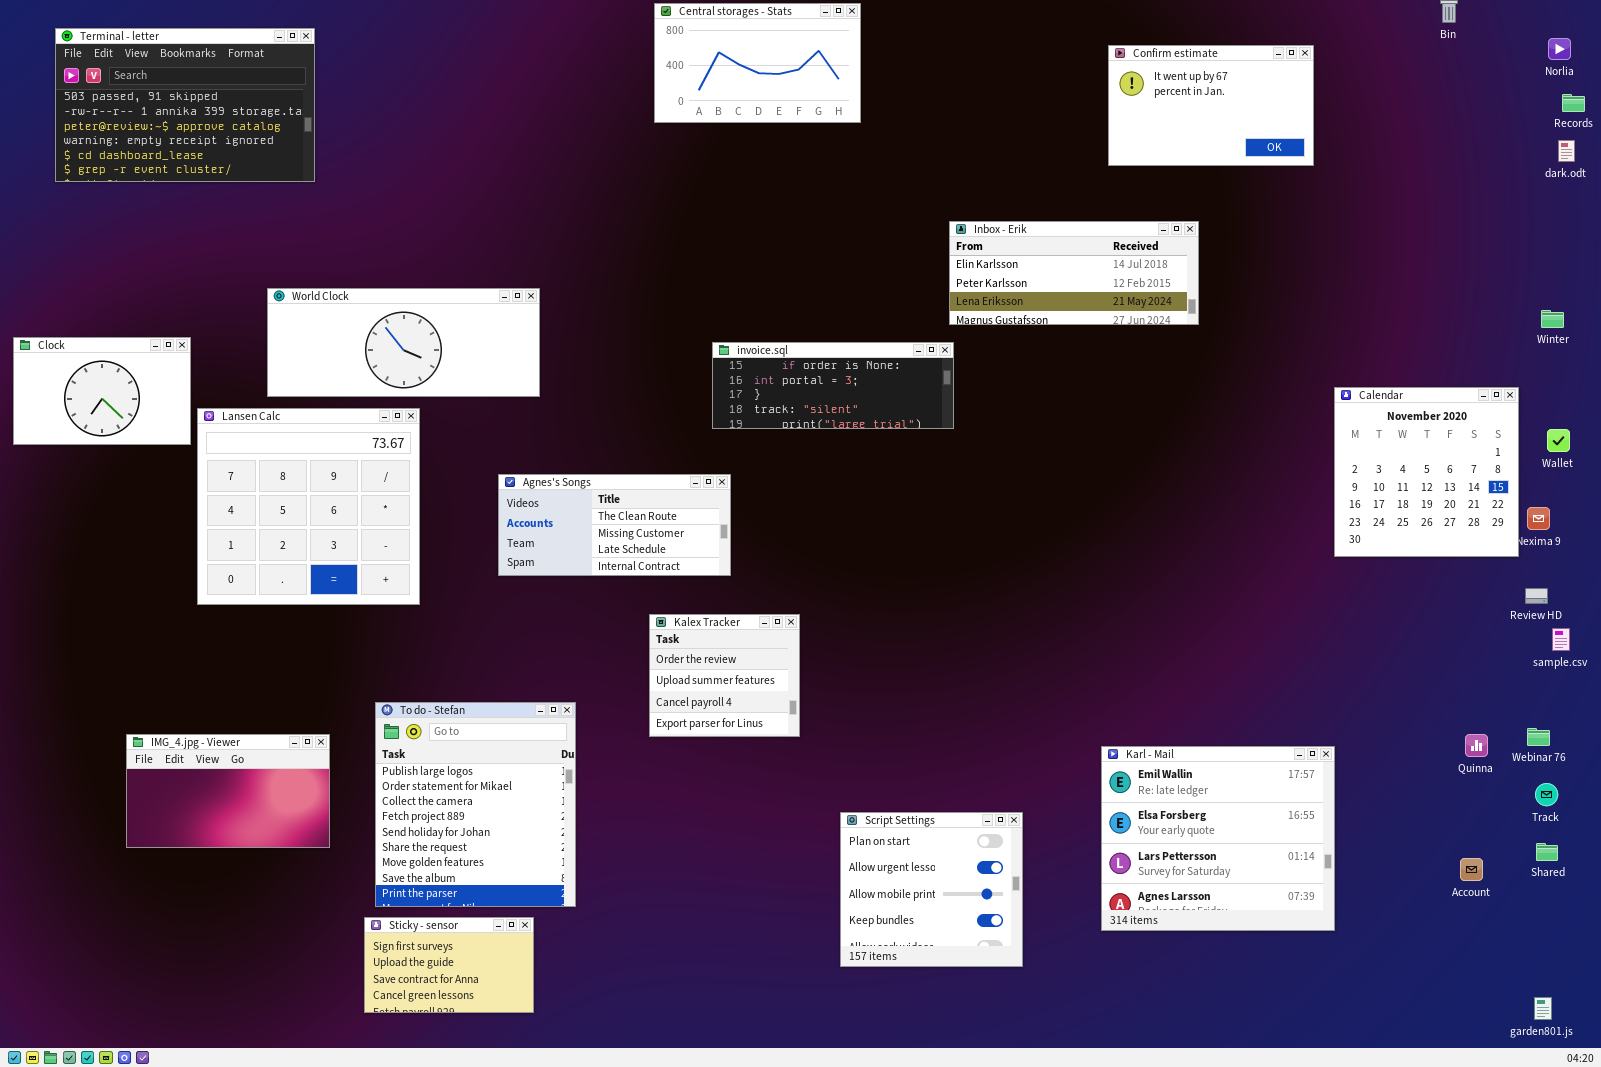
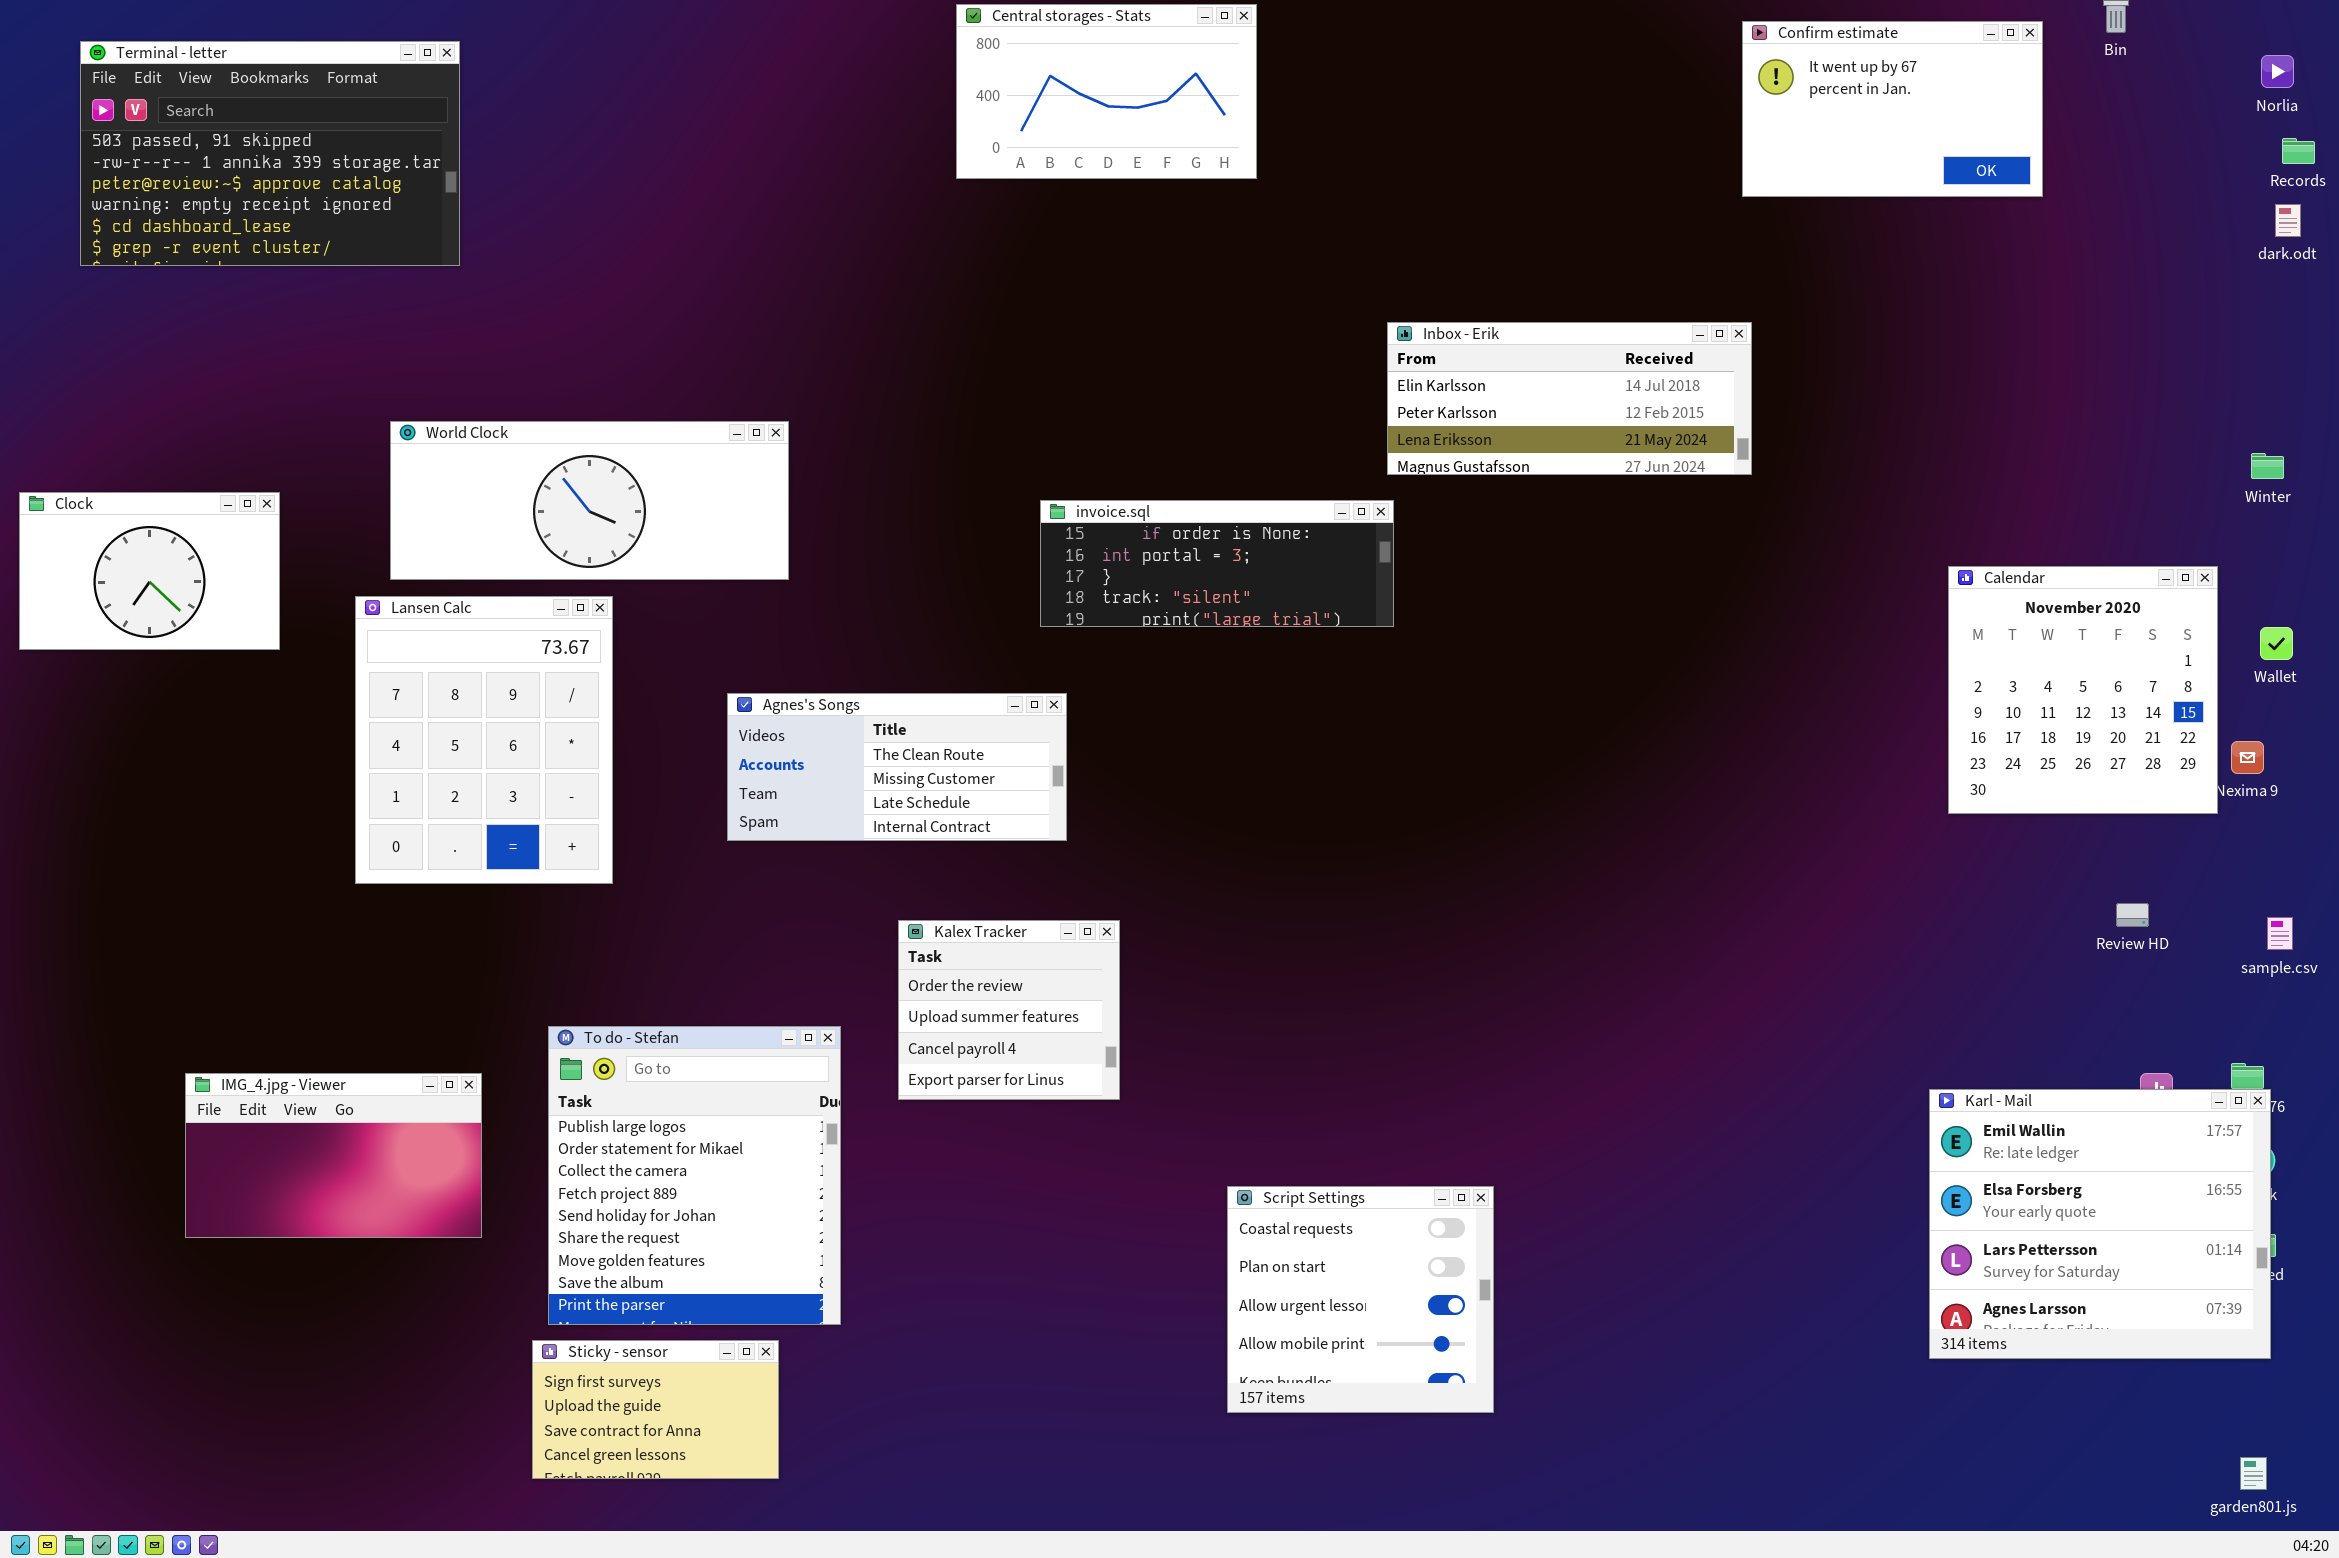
Confirm estimate: [1108,45,1314,166] -> [1742,21,2043,197], moved
Lansen Calc: [197,408,420,605] -> [355,596,613,884], resized
Review HD: [1525,588,1548,604] -> [2116,903,2149,927], moved
Kalex Tracker: [649,614,800,737] -> [898,920,1120,1100], moved
Karl - Mail: [1101,746,1335,931] -> [1929,1089,2271,1359], moved
Script Settings: [840,812,1023,967] -> [1227,1186,1494,1413], scrolled up 1 row

